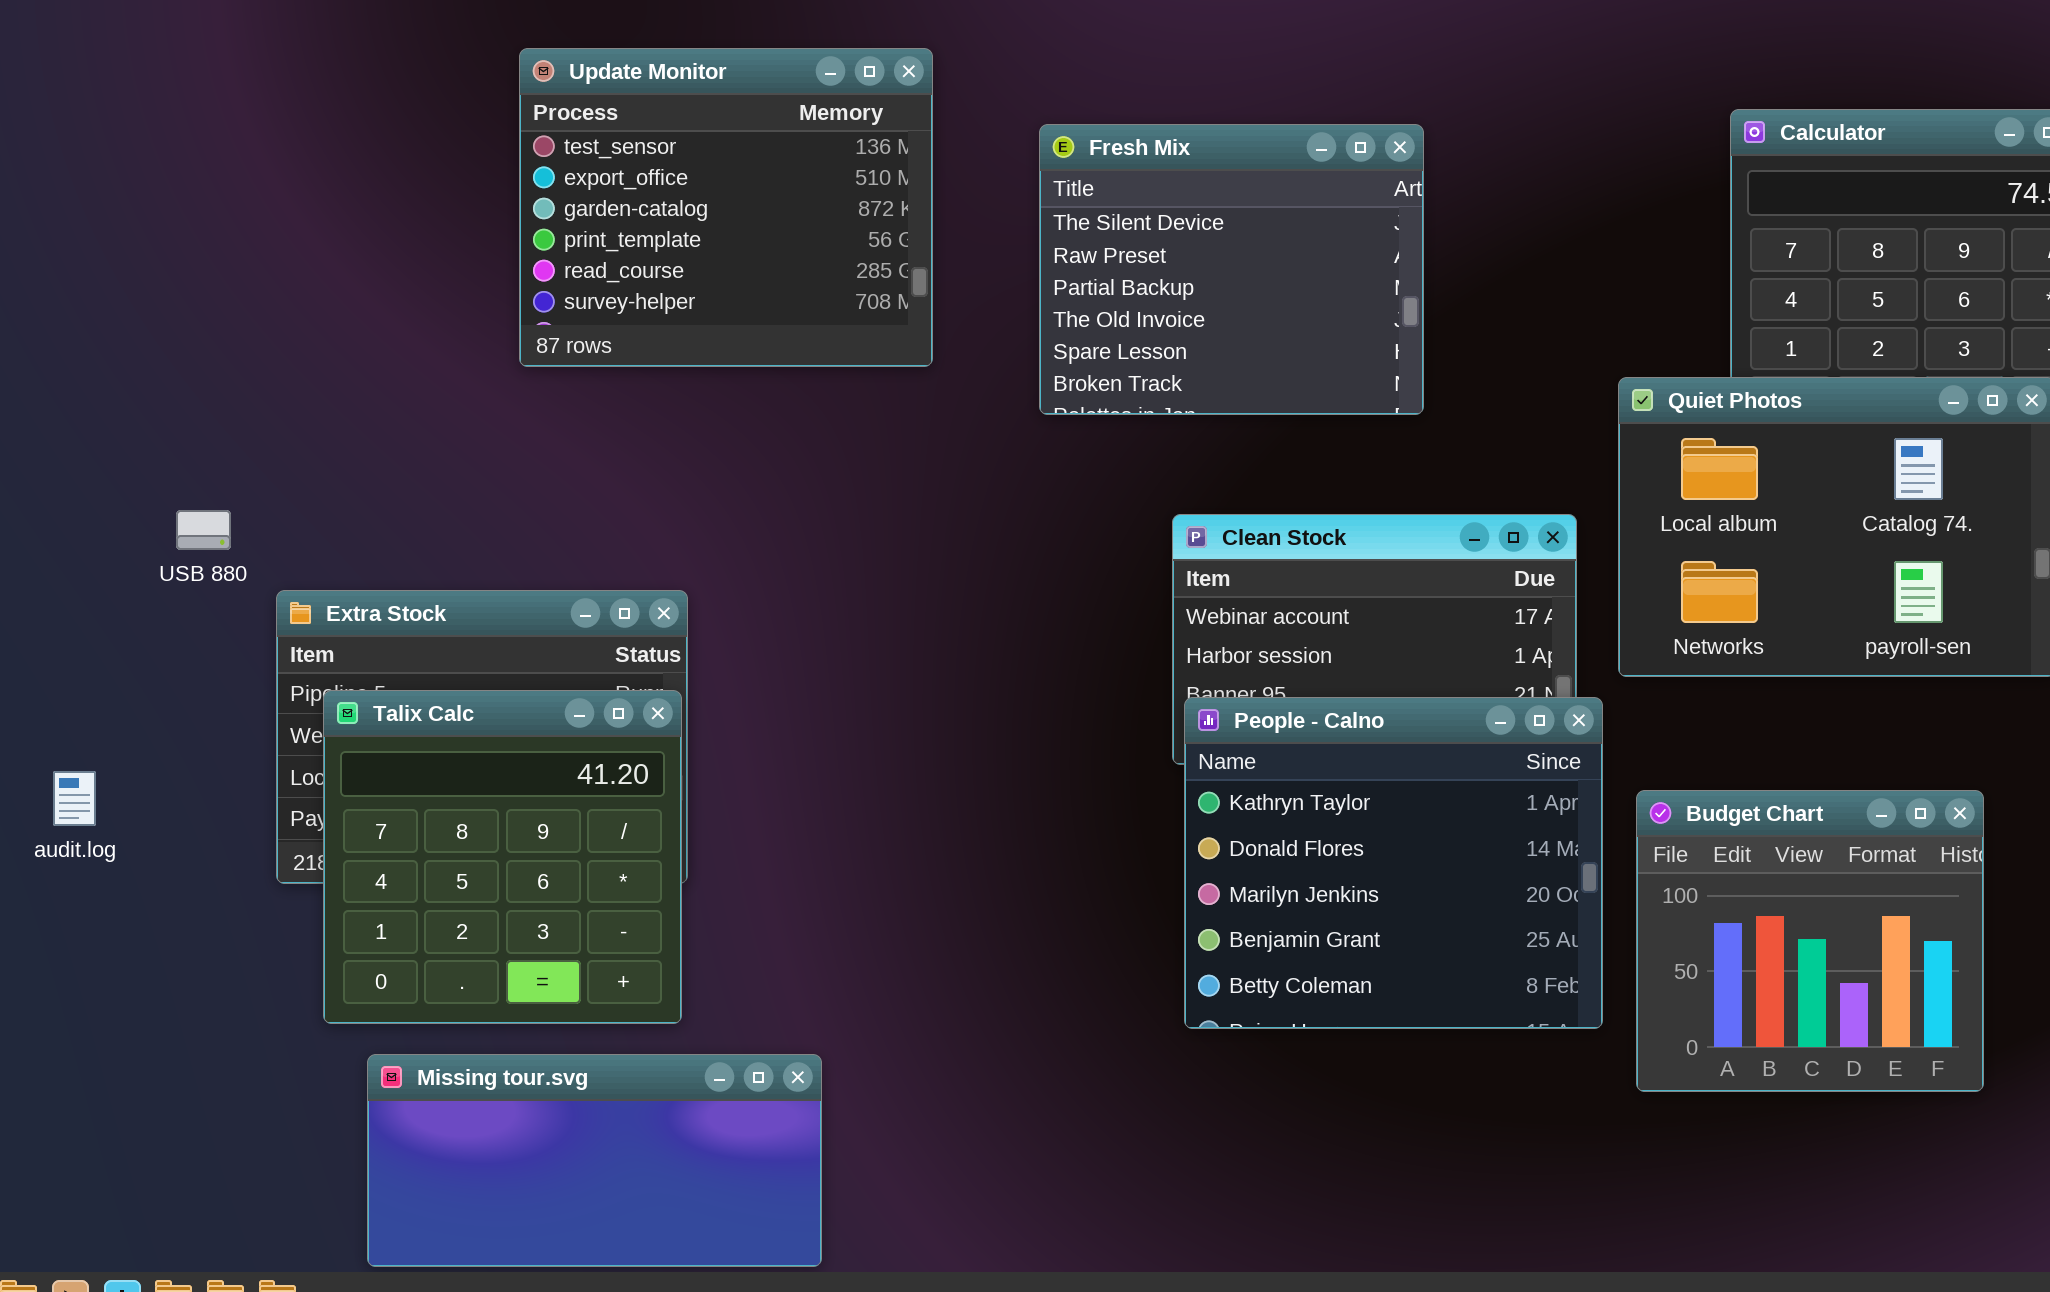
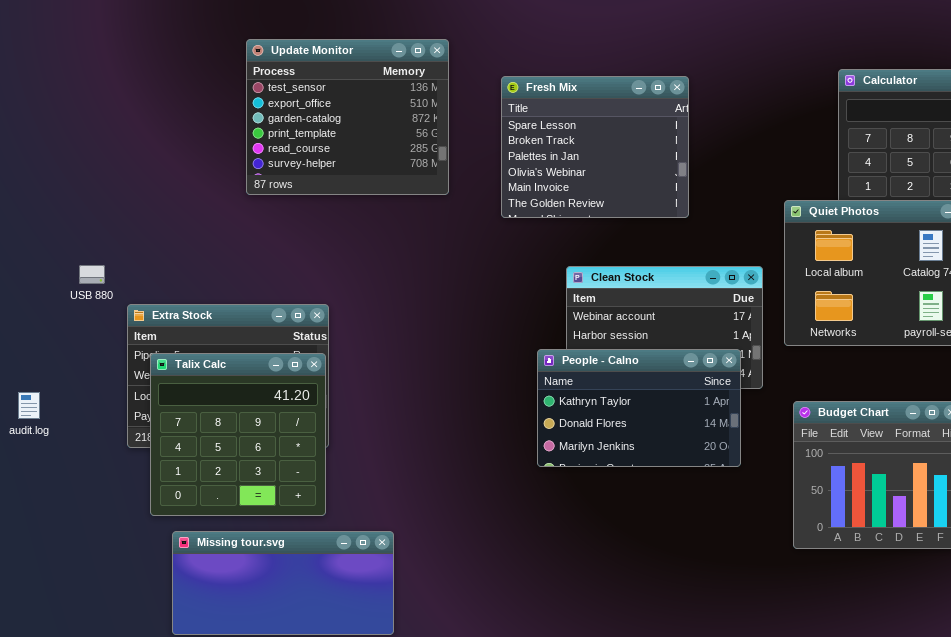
Fresh Mix: [1039,124,1424,415] -> [501,76,689,218], scrolled down 4 rows
People - Calno: [1184,697,1603,1029] -> [537,349,741,467], moved, resized

